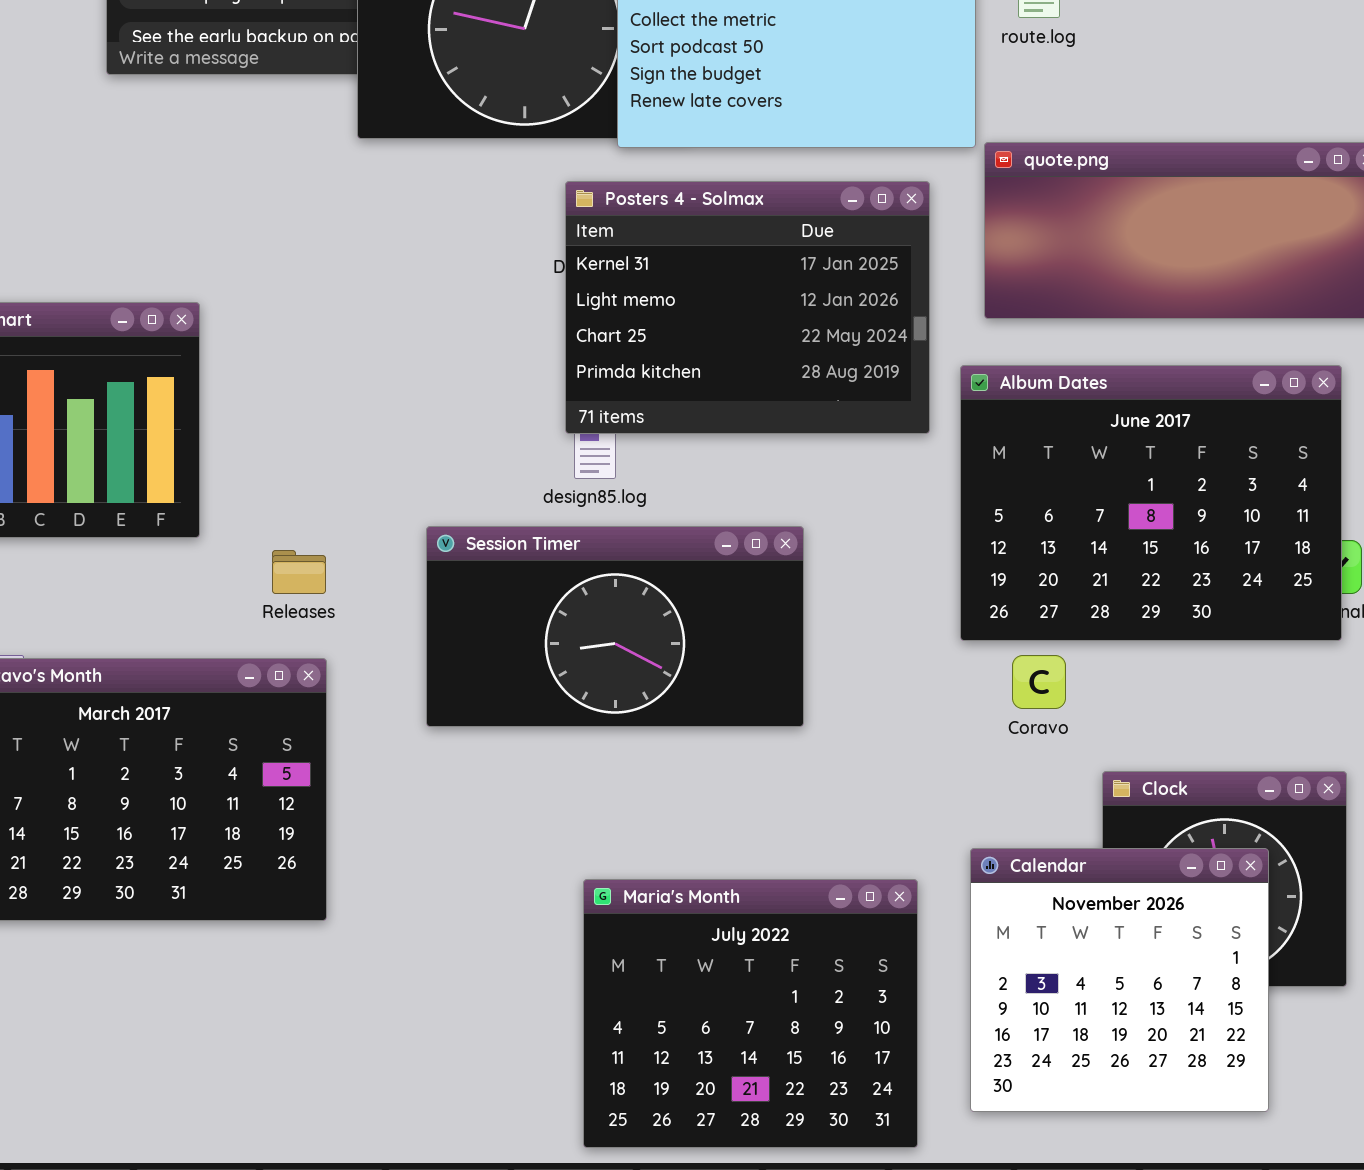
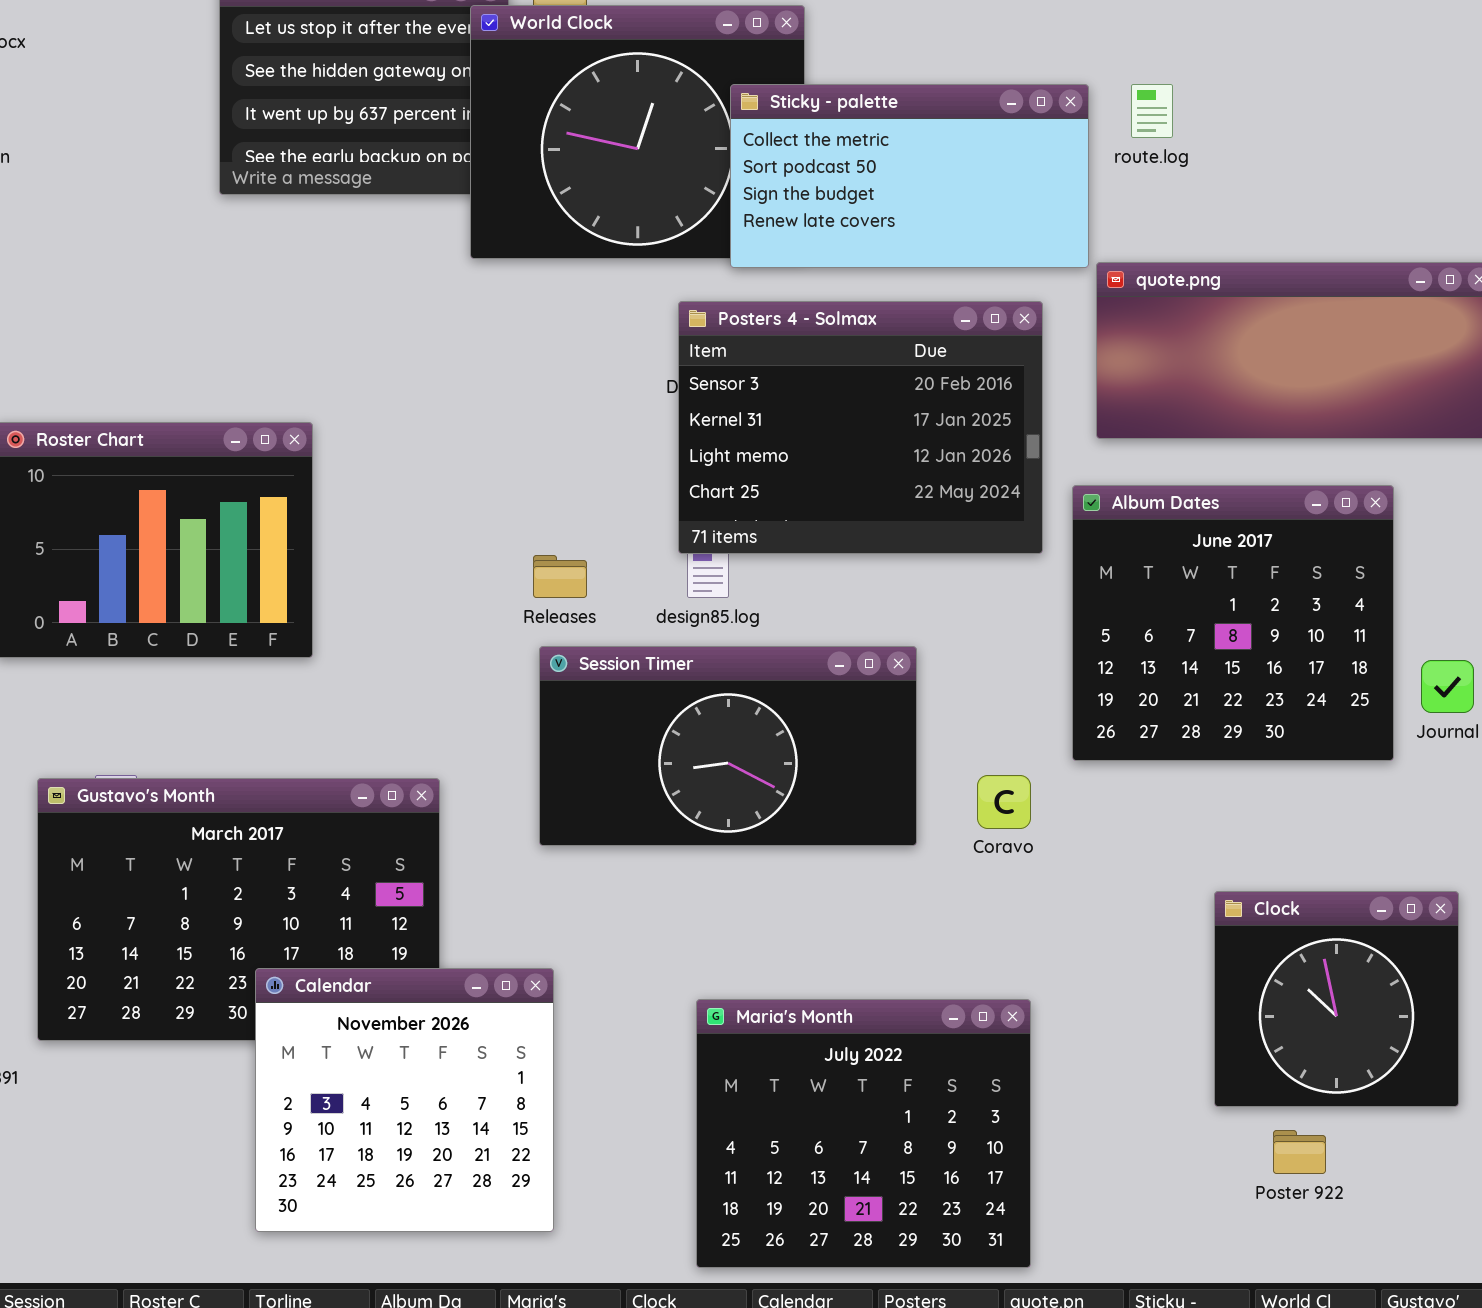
Posters 4 - Solmax: [565,181,930,434] -> [678,301,1043,554], scrolled up 1 row
Album Dates: [960,365,1342,641] -> [1072,485,1394,761], resized
Releases: [272,550,326,594] -> [533,555,587,598], moved
Coravo: [1012,655,1066,709] -> [977,775,1031,829], moved
Calendar: [970,848,1269,1112] -> [255,968,554,1232], moved

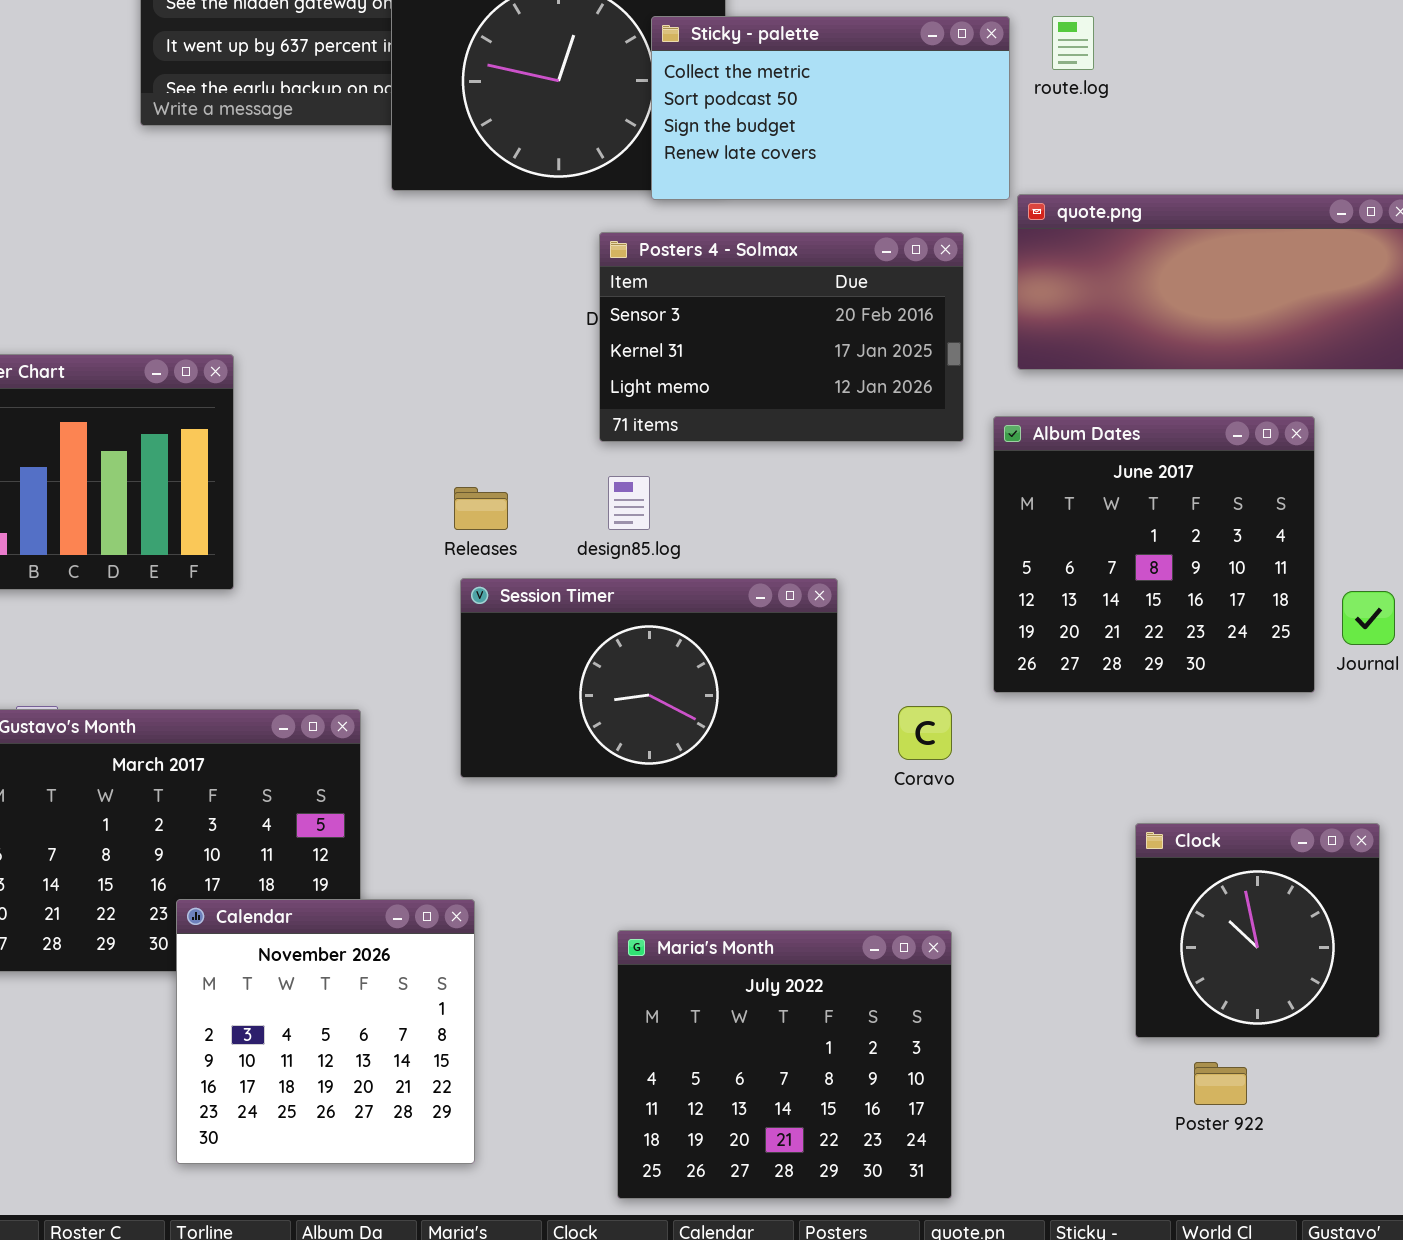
Posters 4 - Solmax: [678,301,1043,554] -> [599,232,964,442], resized

